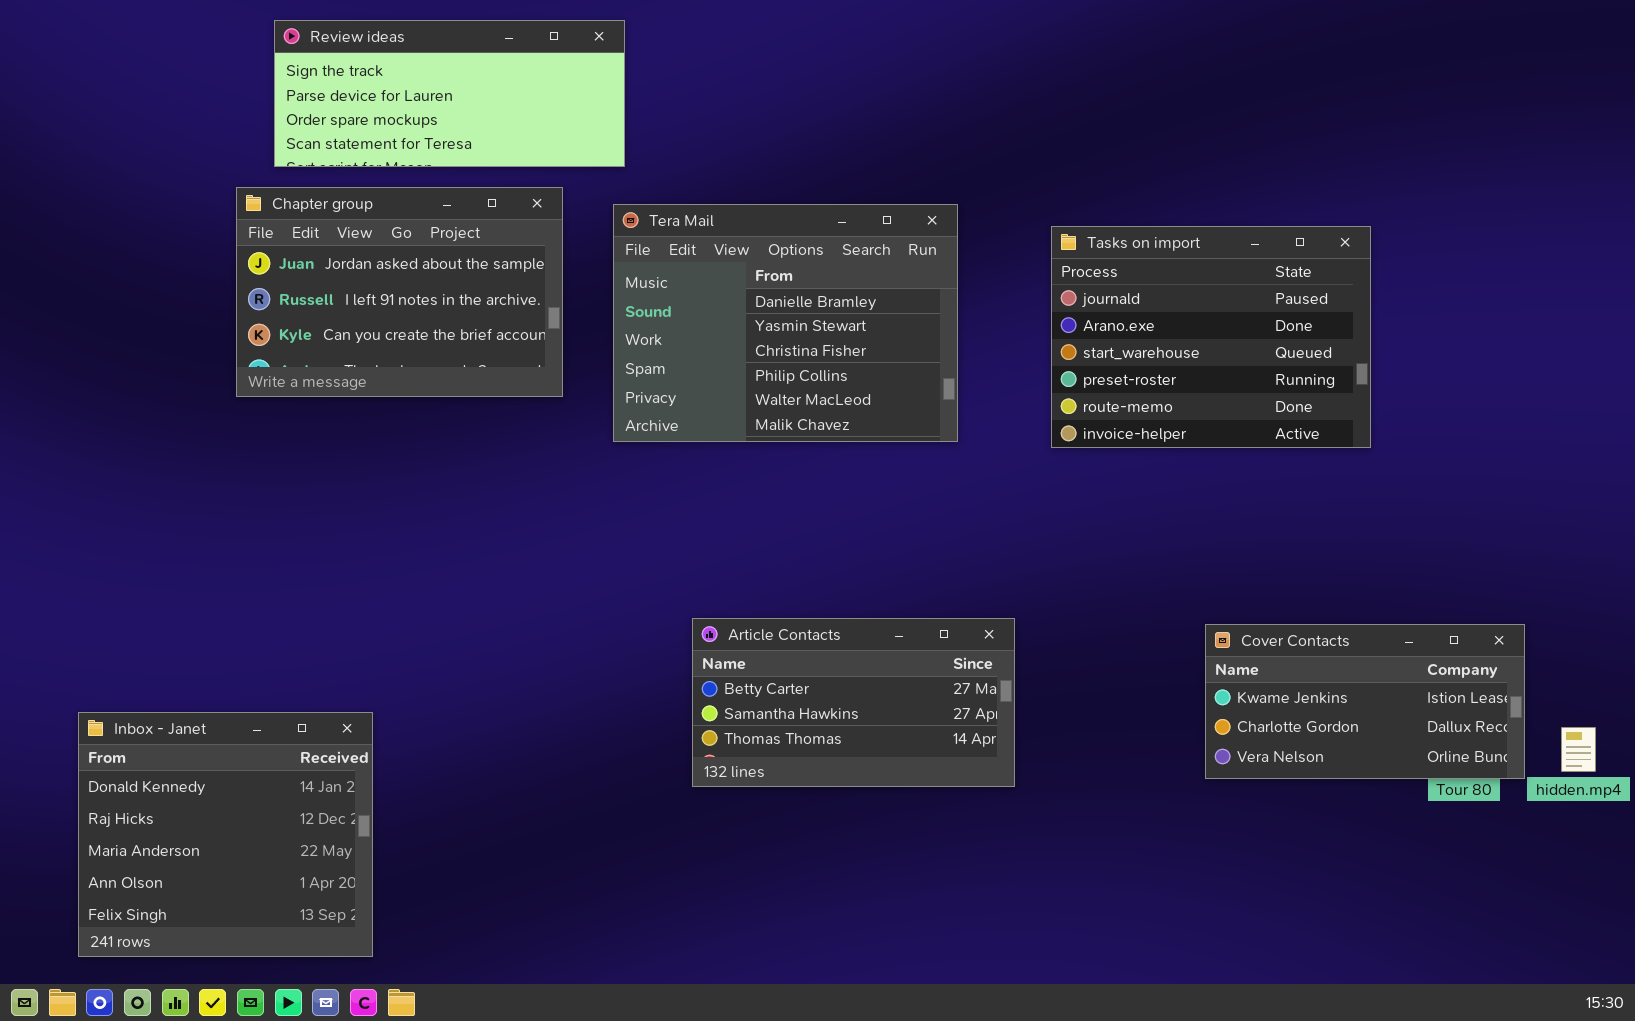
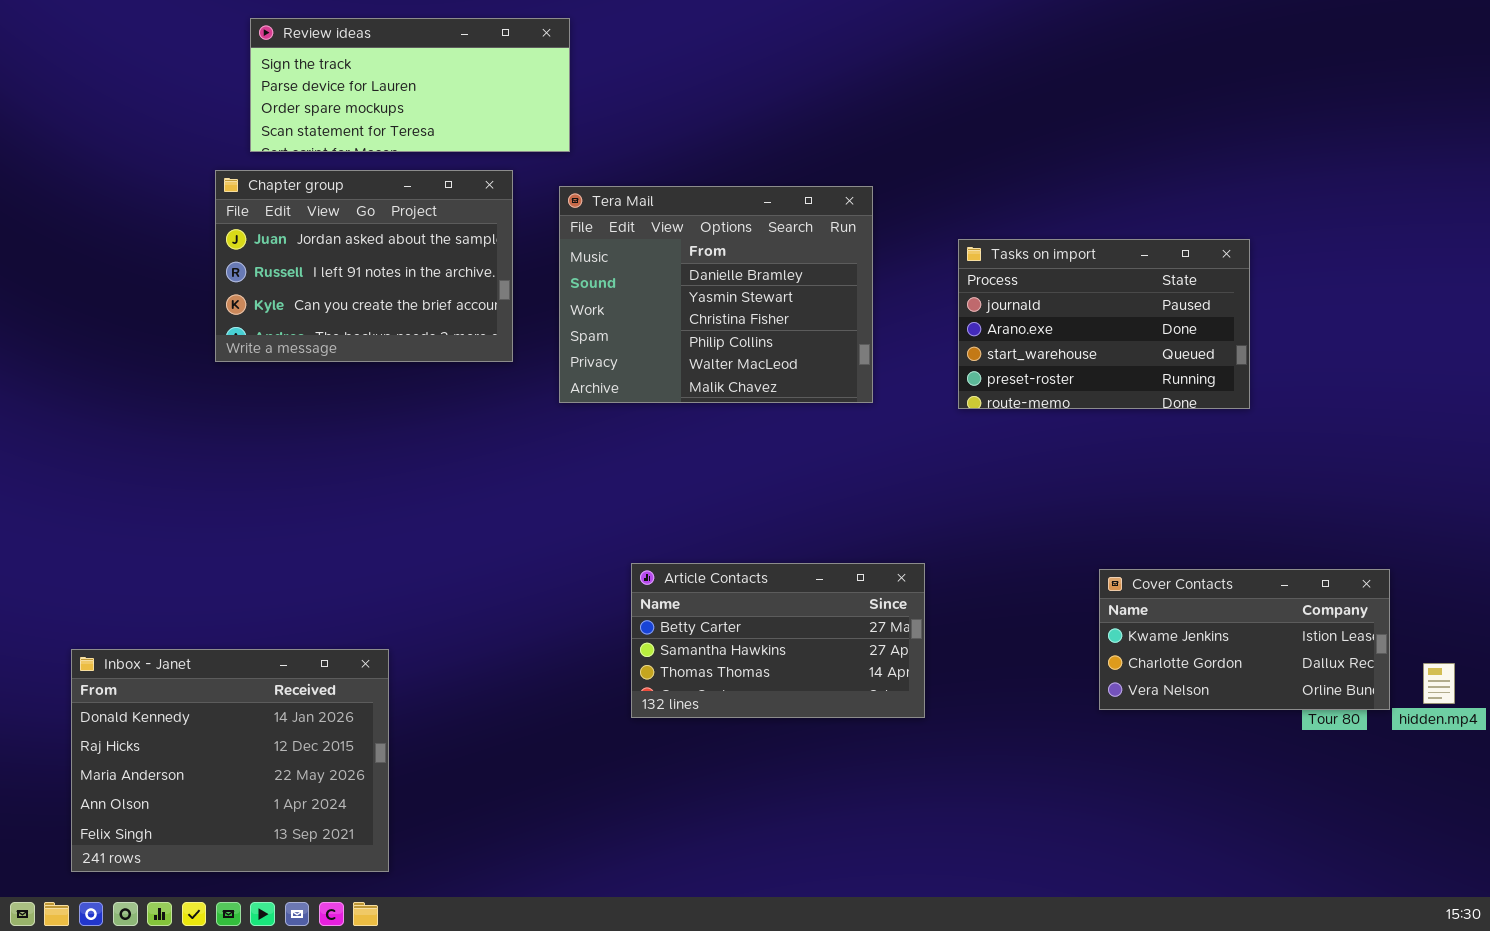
Tasks on import: [1051,226,1371,448] -> [958,239,1250,409], resized
Inbox - Janet: [78,712,373,957] -> [71,649,389,872], resized

